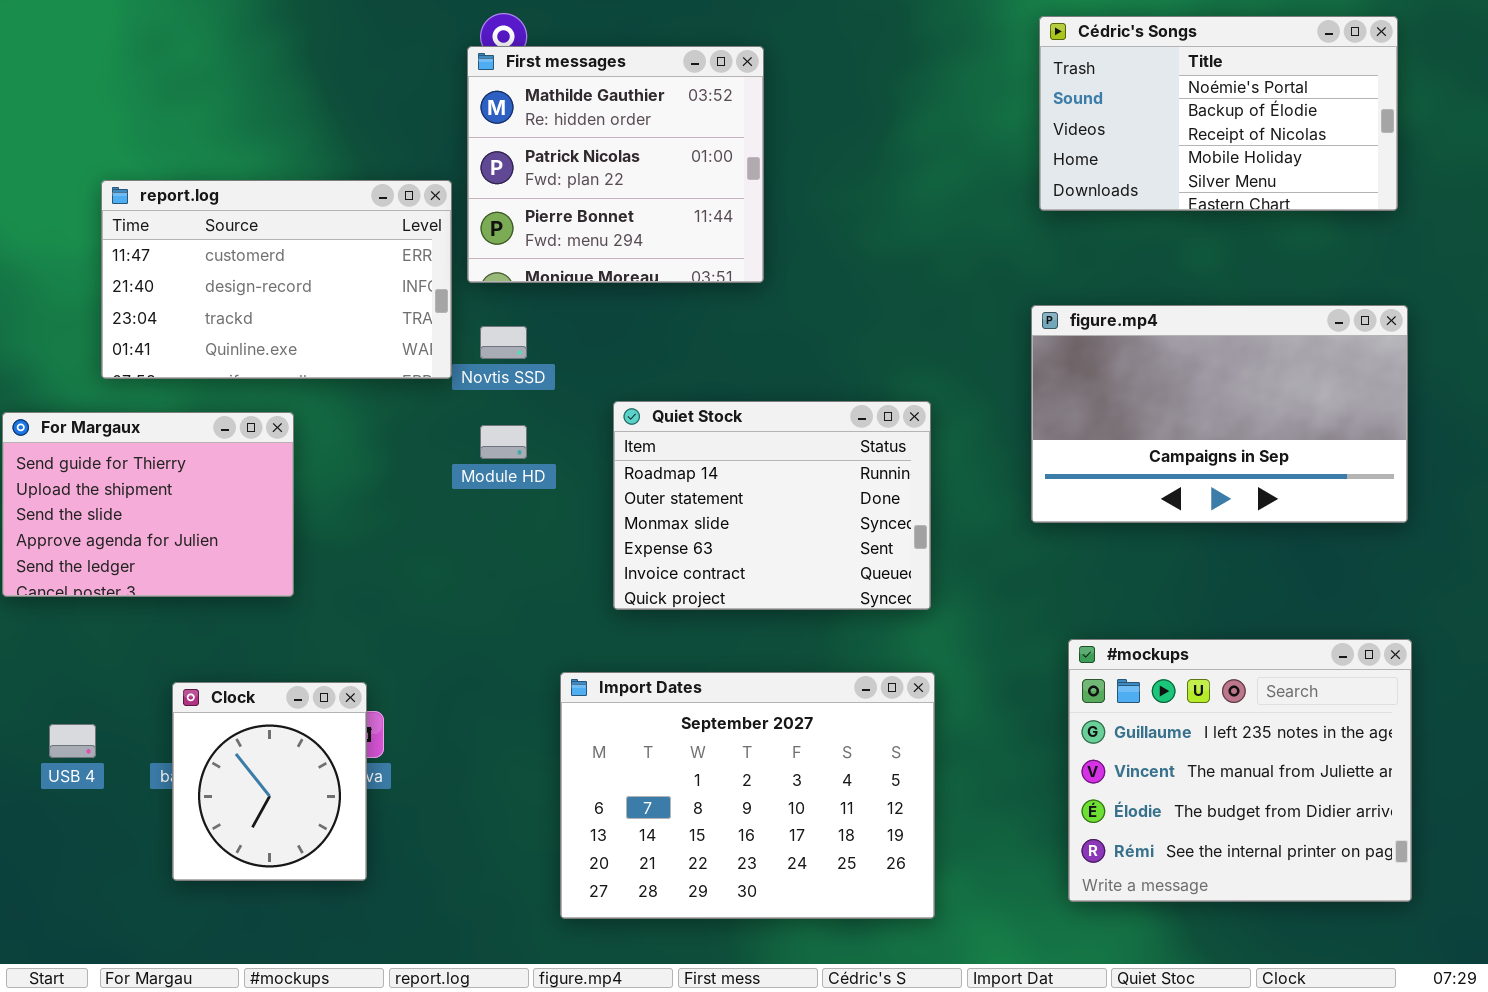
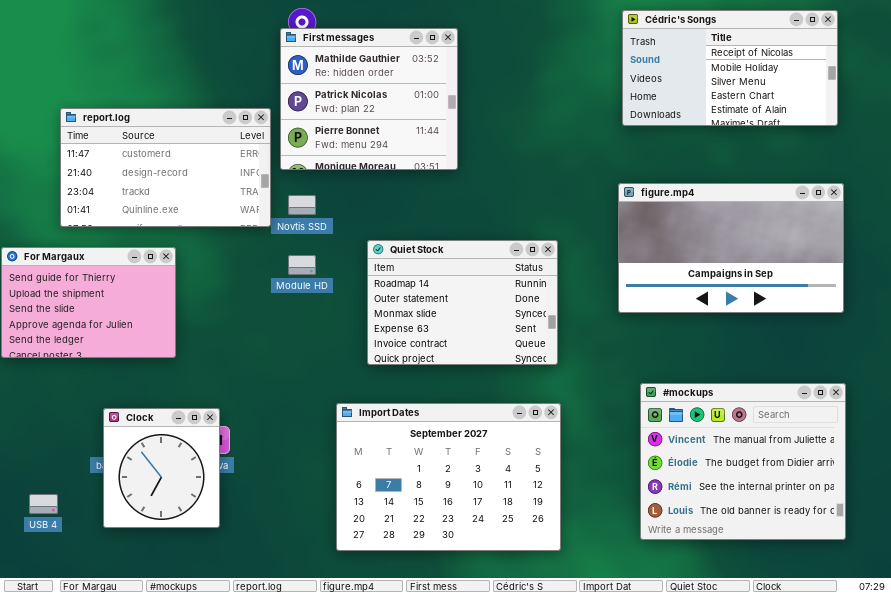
Cédric's Songs: [1039,16,1398,211] -> [622,10,838,126], scrolled down 2 rows
#mockups: [1068,639,1412,902] -> [640,383,846,540], scrolled down 1 row
USB 4: [49,724,96,758] -> [29,494,58,514], moved

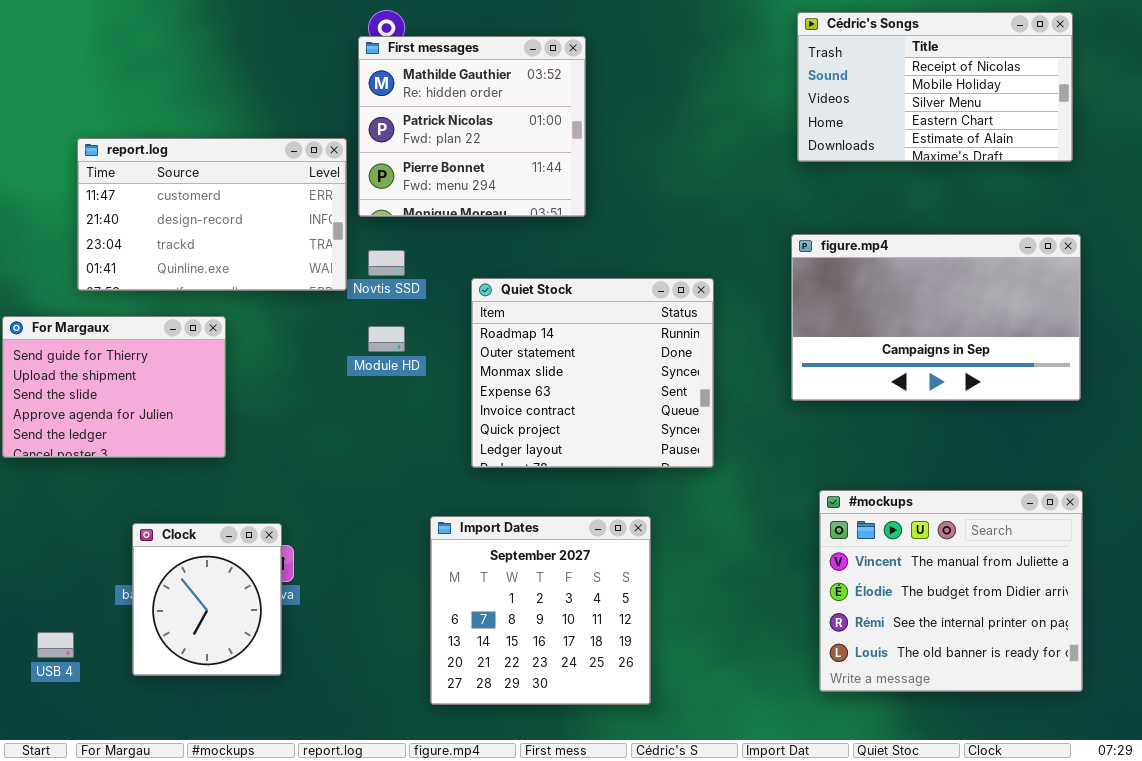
Quiet Stock: [367,240,558,365] -> [471,278,714,468], resized
Import Dates: [336,403,561,551] -> [430,516,651,705], resized

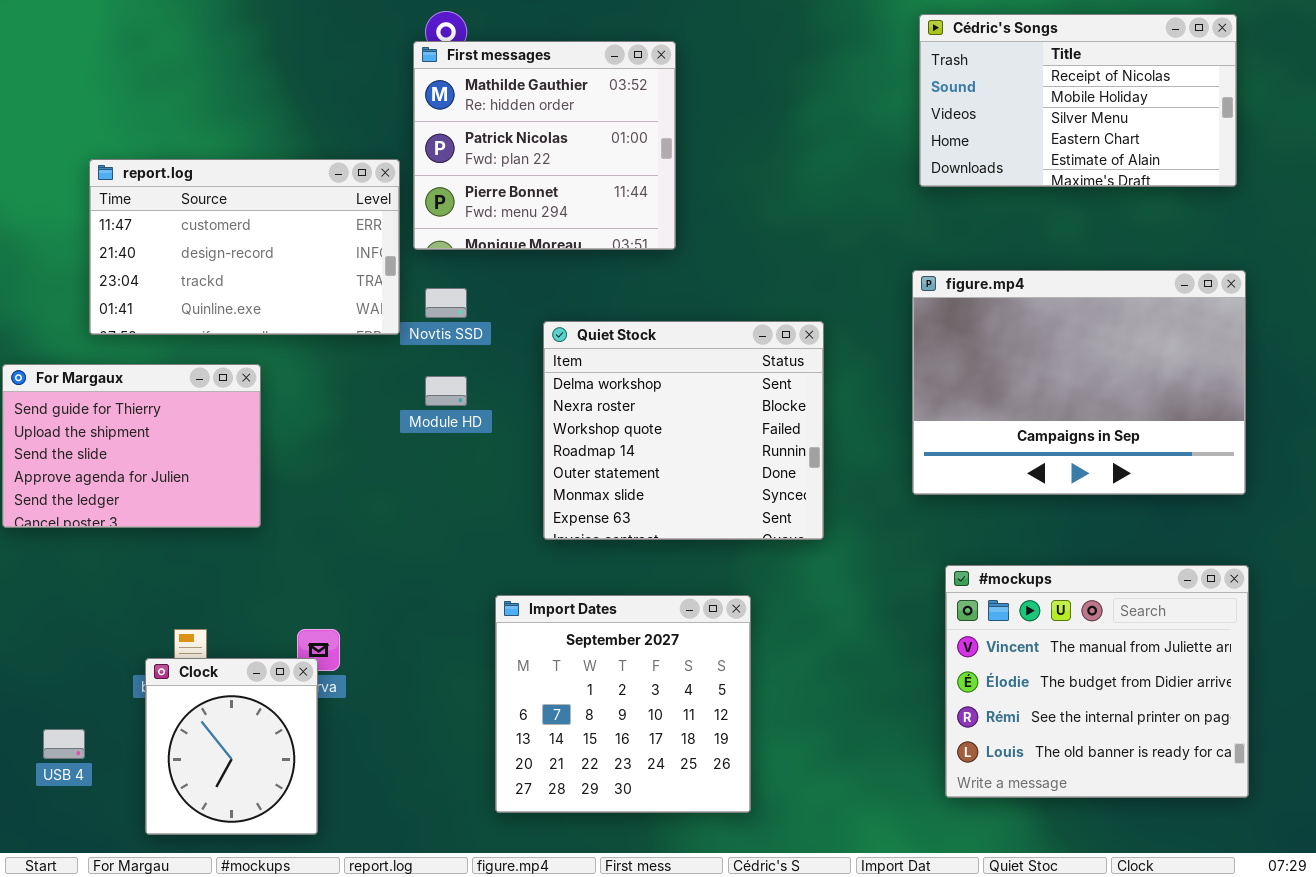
figure.mp4: [791,234,1081,401] -> [912,270,1246,495], resized
Quiet Stock: [471,278,714,468] -> [543,321,824,540], scrolled up 3 rows
Clock: [132,523,282,676] -> [145,658,318,835], moved

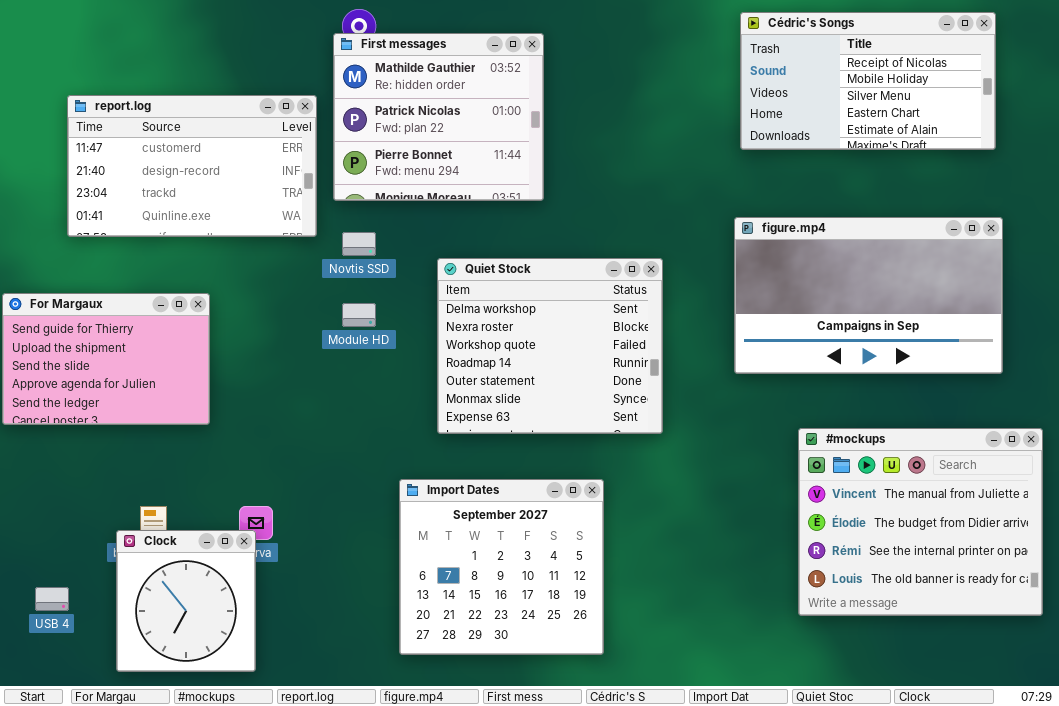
report.log: [89,159,400,335] -> [67,95,317,237], moved
figure.mp4: [912,270,1246,495] -> [734,217,1003,374], resized
#mockups: [945,565,1249,798] -> [798,428,1043,616], moved

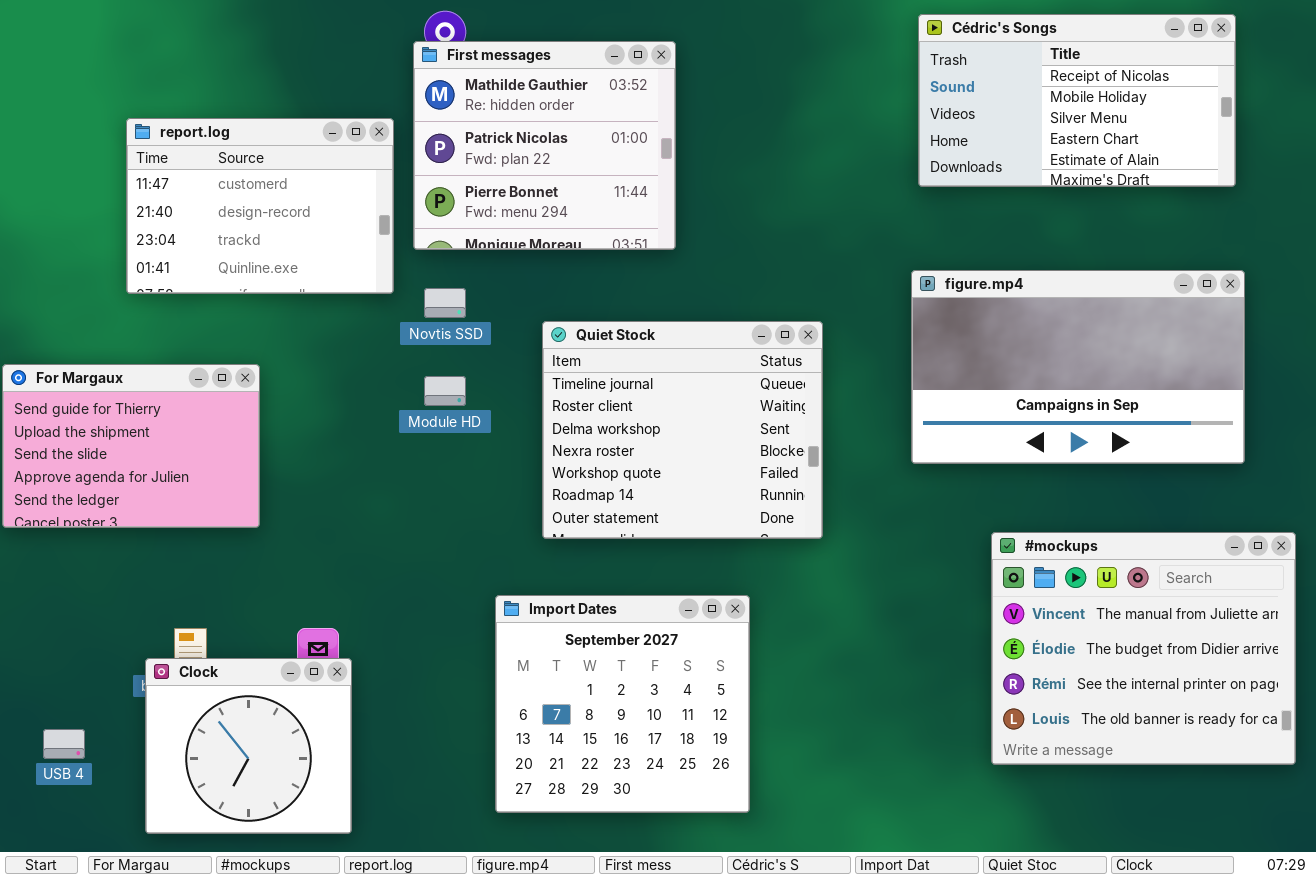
report.log: [67,95,317,237] -> [126,118,394,294], resized
Quiet Stock: [437,258,663,434] -> [542,321,823,539], scrolled up 2 rows
Clock: [116,530,256,672] -> [145,658,352,834], resized

